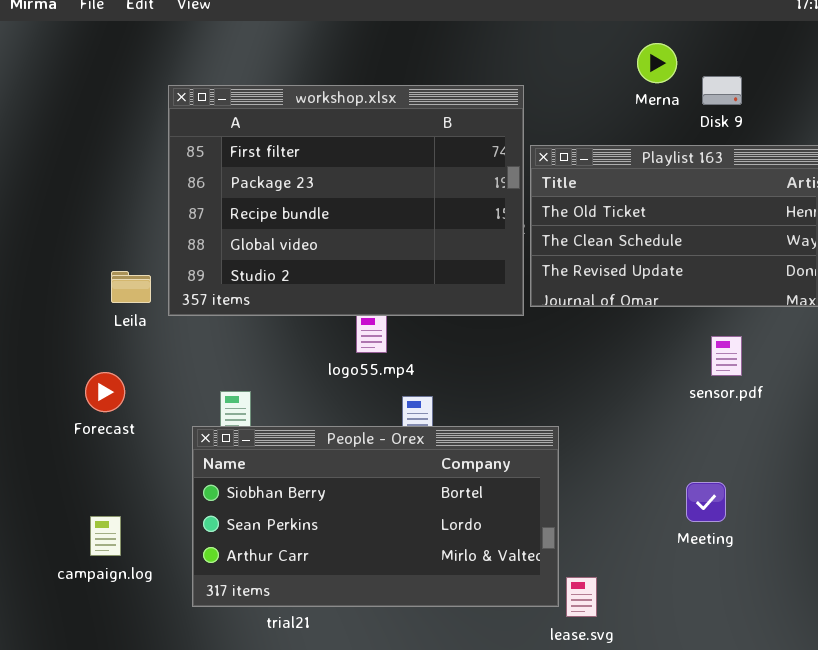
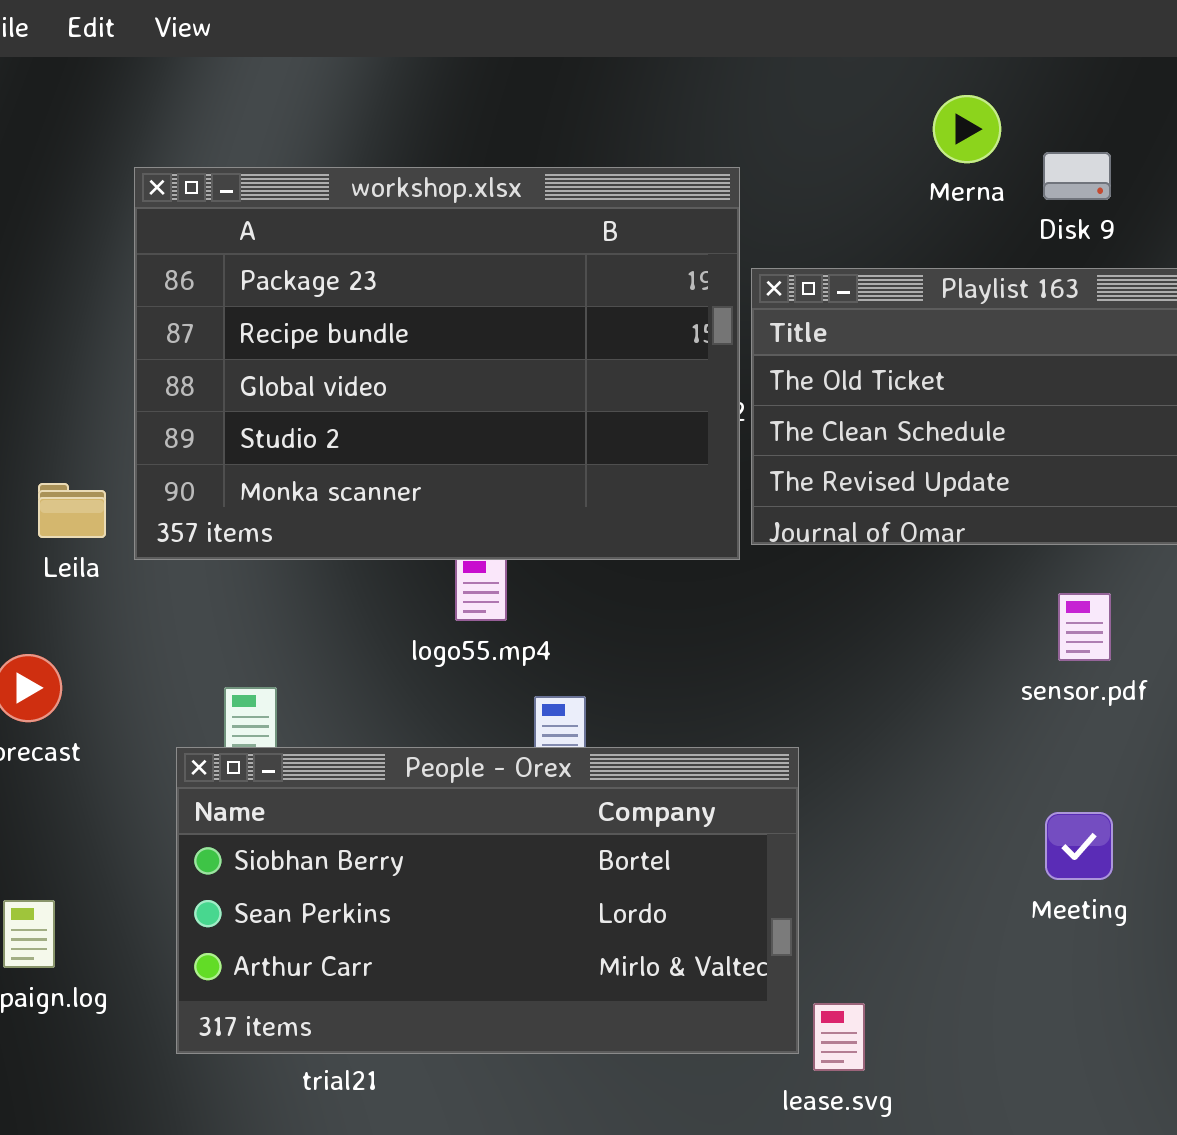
workshop.xlsx: [168,85,524,316] -> [134,167,740,560], scrolled down 1 row
Meeting: [686,482,726,522] -> [1045,812,1113,880], moved

